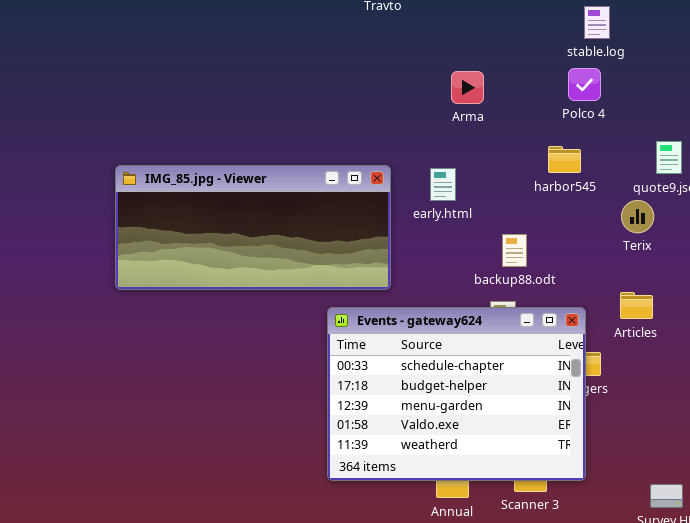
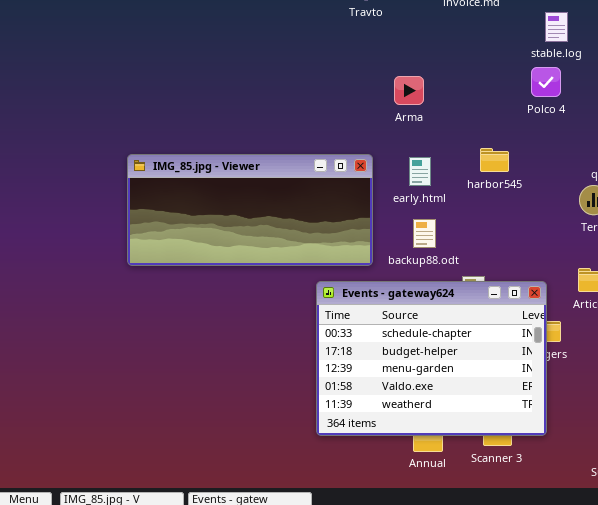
Arma: [451,71,484,104] -> [394,76,424,105], moved
harbor545: [548,146,581,173] -> [480,148,509,172], moved
backup88.odt: [502,234,527,267] -> [413,219,436,248], moved

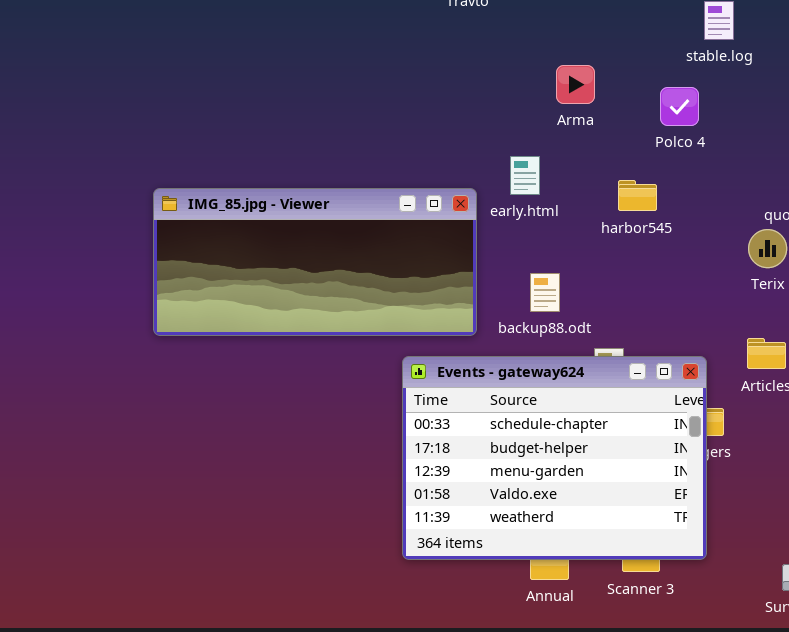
Polco 4: [531,67,561,97] -> [660,87,699,126], moved
Arma: [394,76,424,105] -> [556,65,595,104], moved
early.html: [409,157,431,186] -> [510,156,540,195], moved

